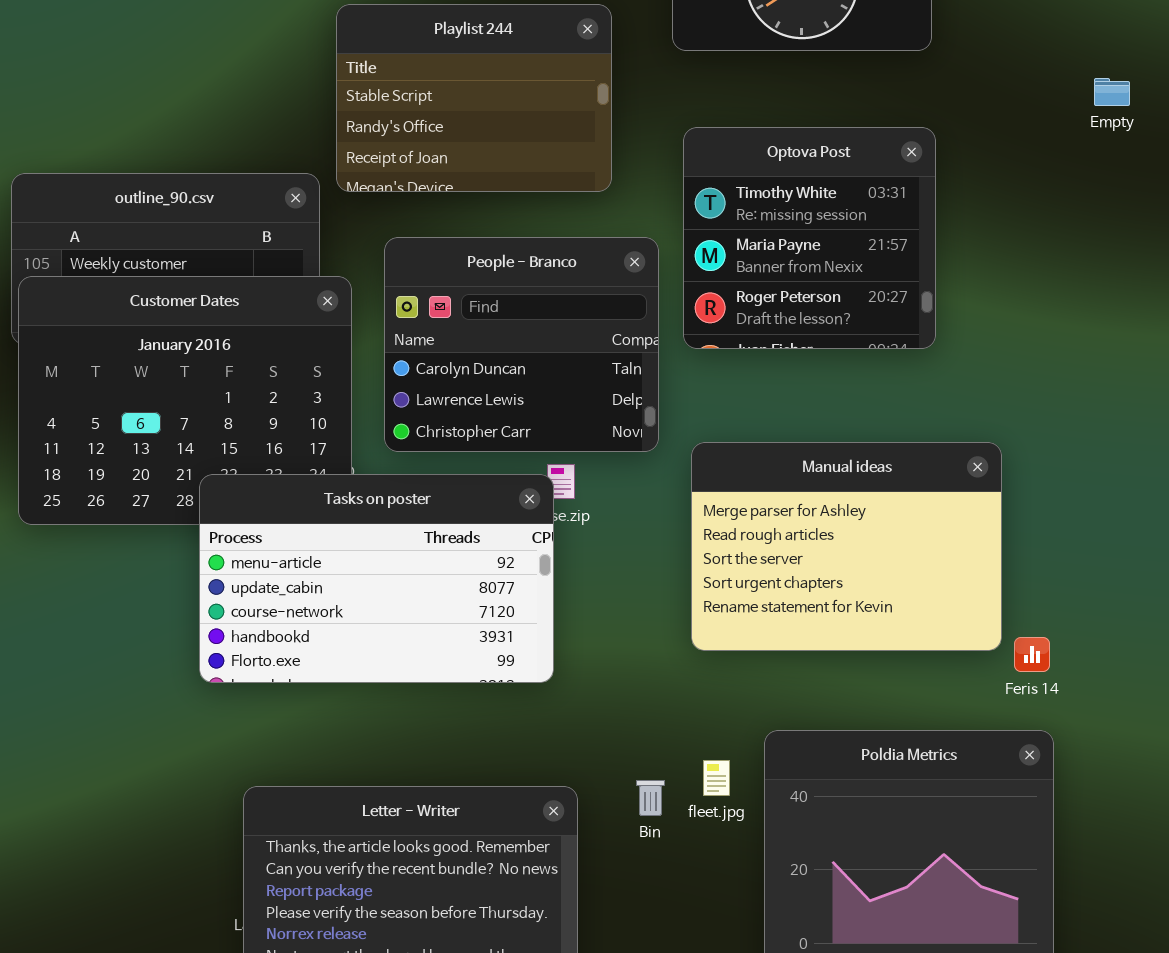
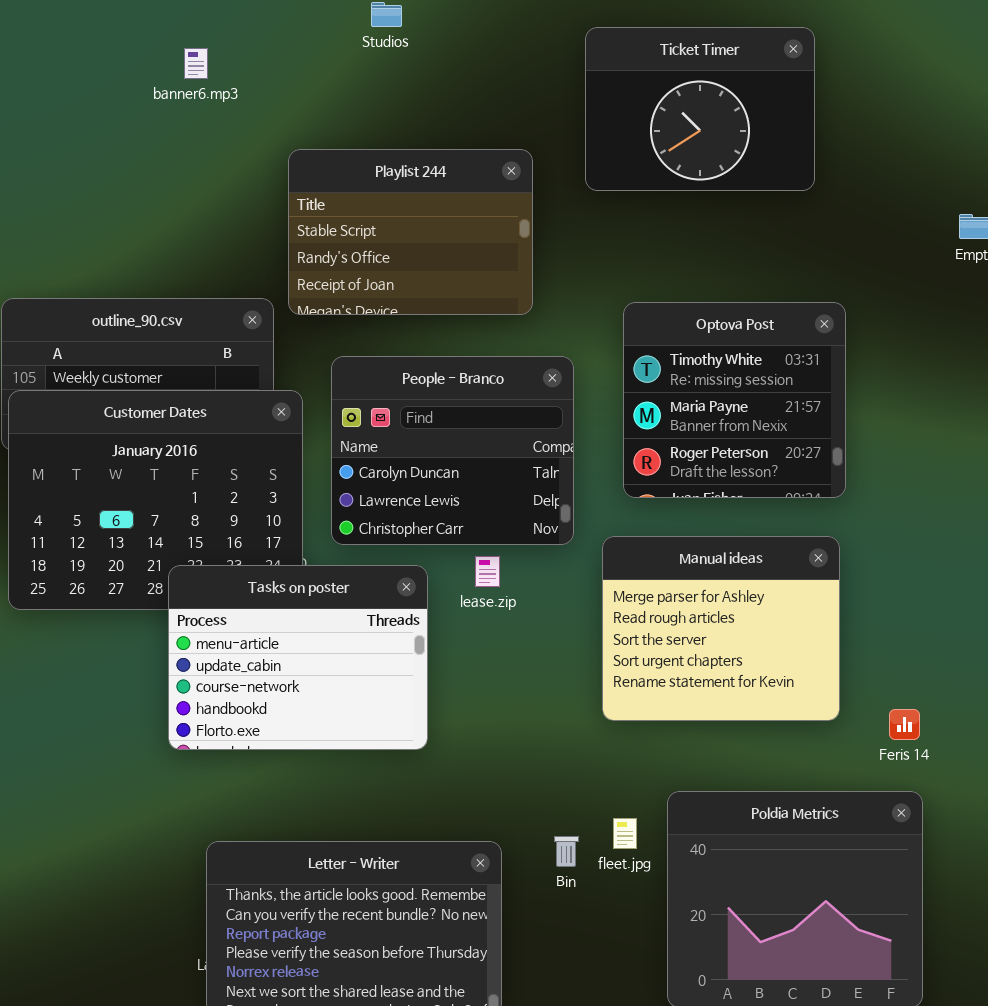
Optova Post: [683,127,936,349] -> [623,302,846,498], moved
Manual ideas: [691,442,1002,651] -> [602,536,840,721], resized
Tasks on poster: [199,474,554,683] -> [168,565,428,750], resized

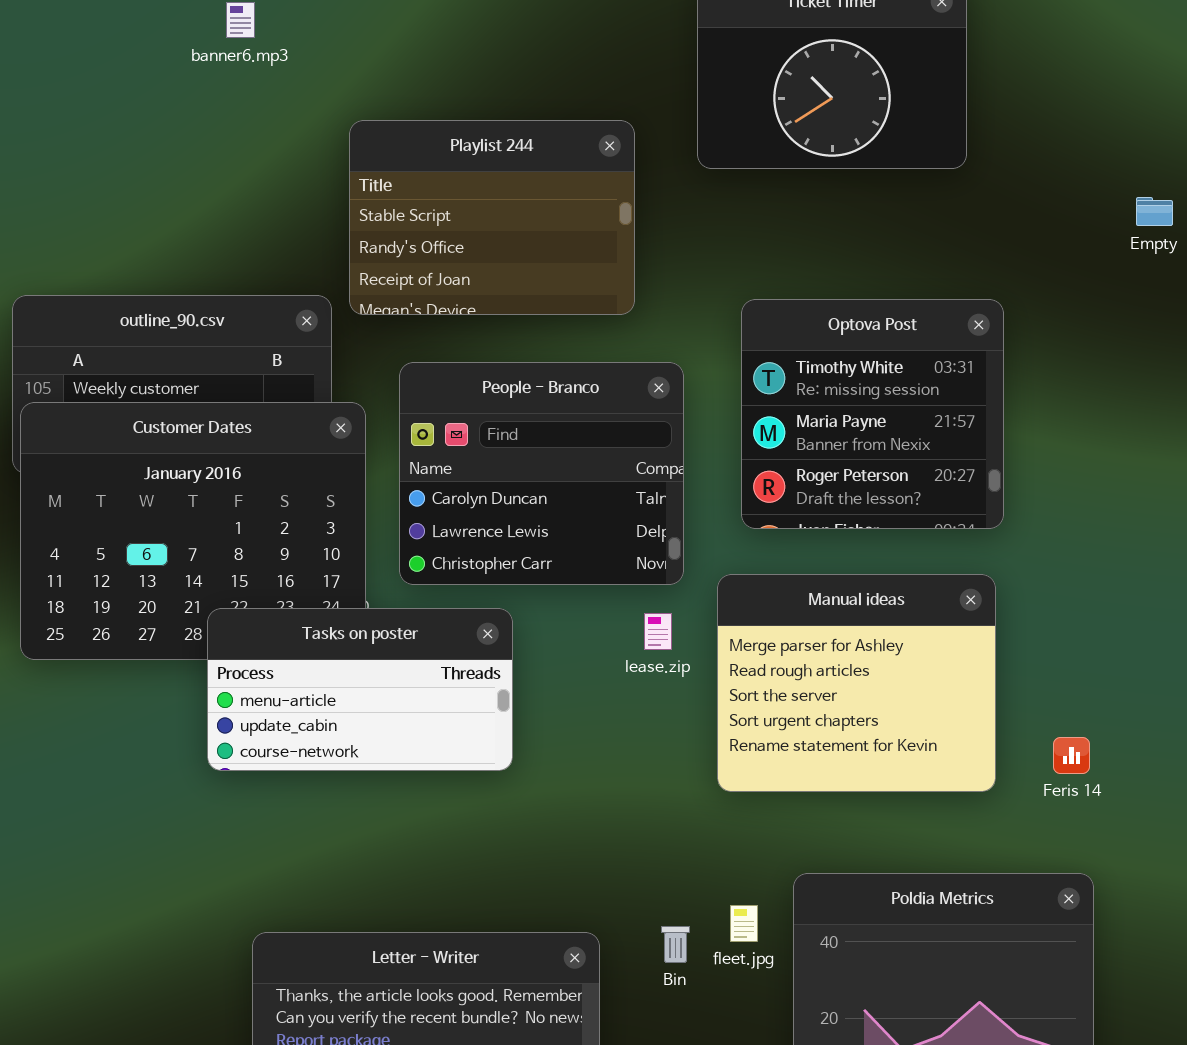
lease.zip: [475,556,500,587] -> [644,613,672,650], moved
Tasks on poster: [168,565,428,750] -> [207,608,513,771], resized
Feris 14: [889,709,920,740] -> [1053,737,1090,774], moved

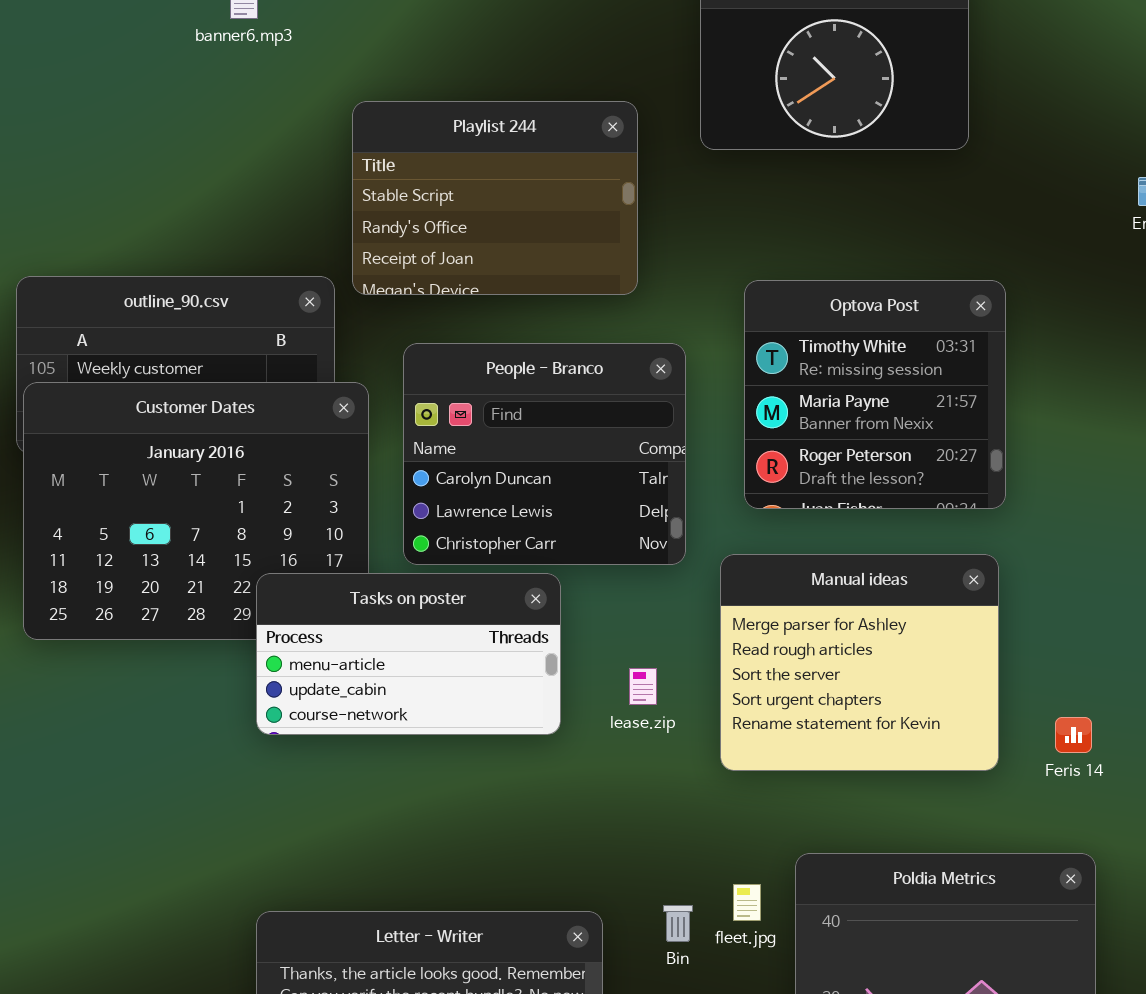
Tasks on poster: [207,608,513,771] -> [256,573,561,735], moved
lease.zip: [644,613,672,650] -> [629,668,657,705], moved

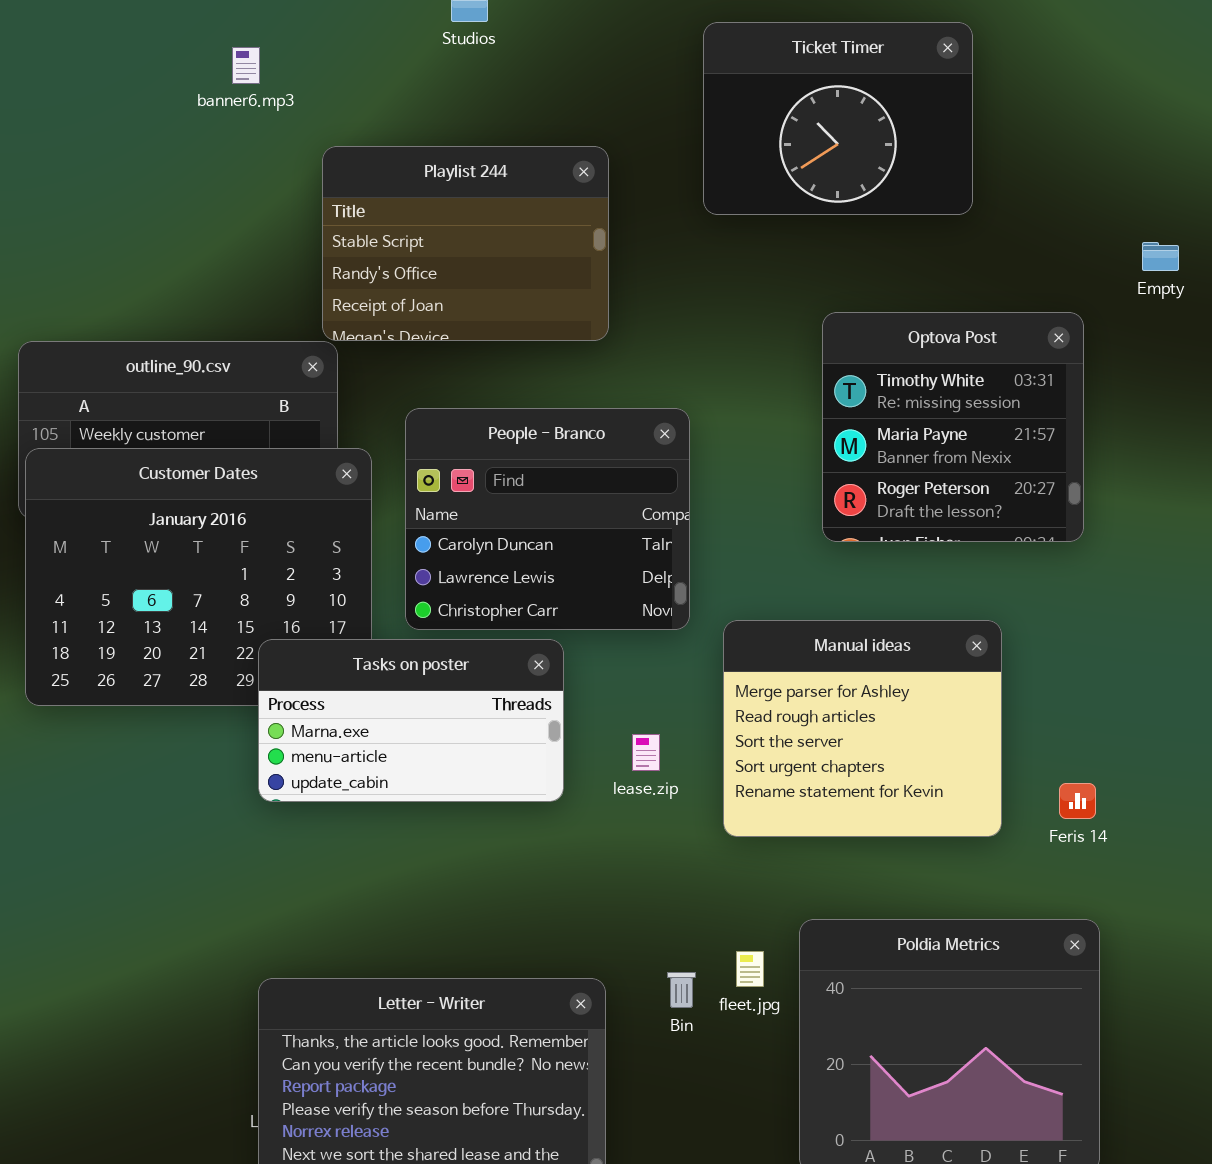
Playlist 244: [352,101,638,295] -> [322,146,609,341], moved
Optova Post: [744,280,1006,509] -> [822,312,1084,542], moved
Tasks on poster: [256,573,561,735] -> [258,639,564,802], scrolled up 1 row

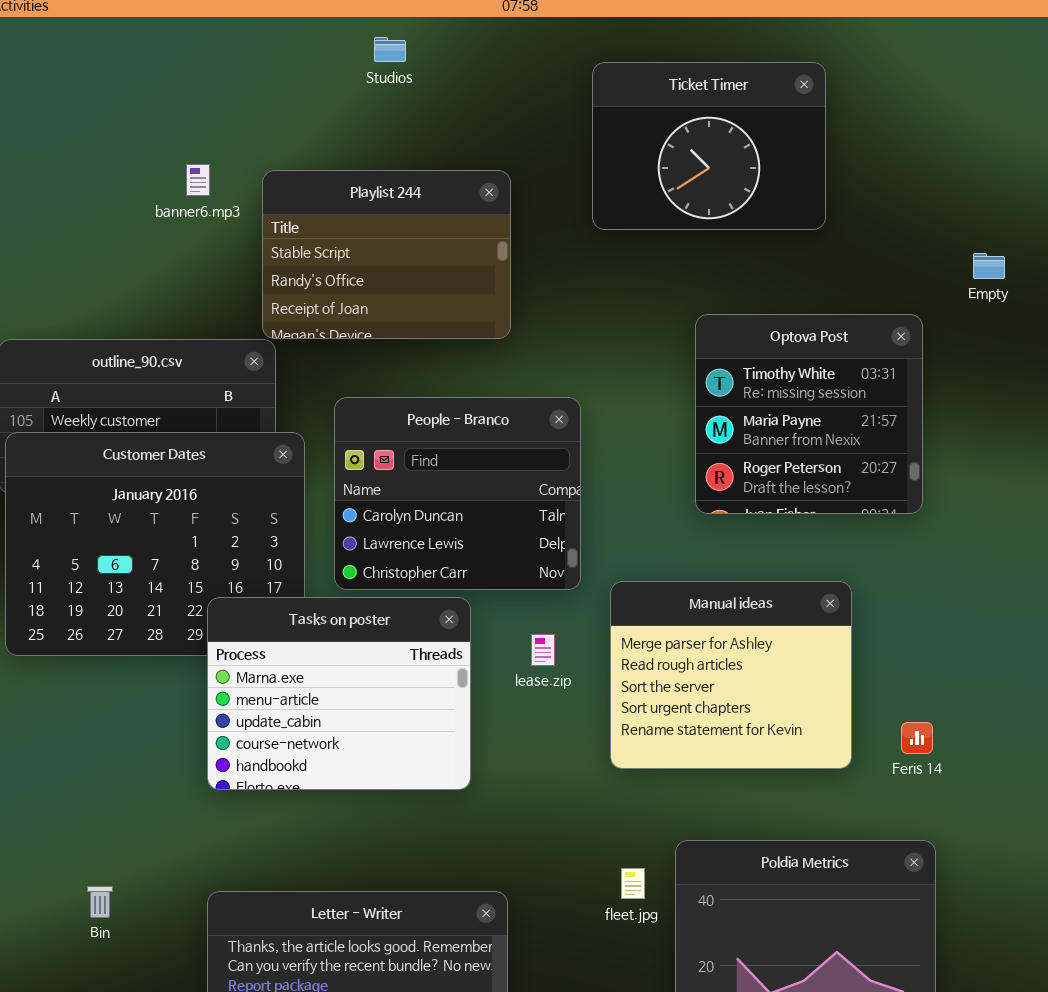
banner6.mp3: [232,47,260,84] -> [186,164,210,196], moved
Tasks on poster: [258,639,564,802] -> [207,597,471,790], resized
lease.zip: [632,734,660,771] -> [531,634,555,666], moved
Bin: [667,972,696,1008] -> [87,886,113,918], moved

